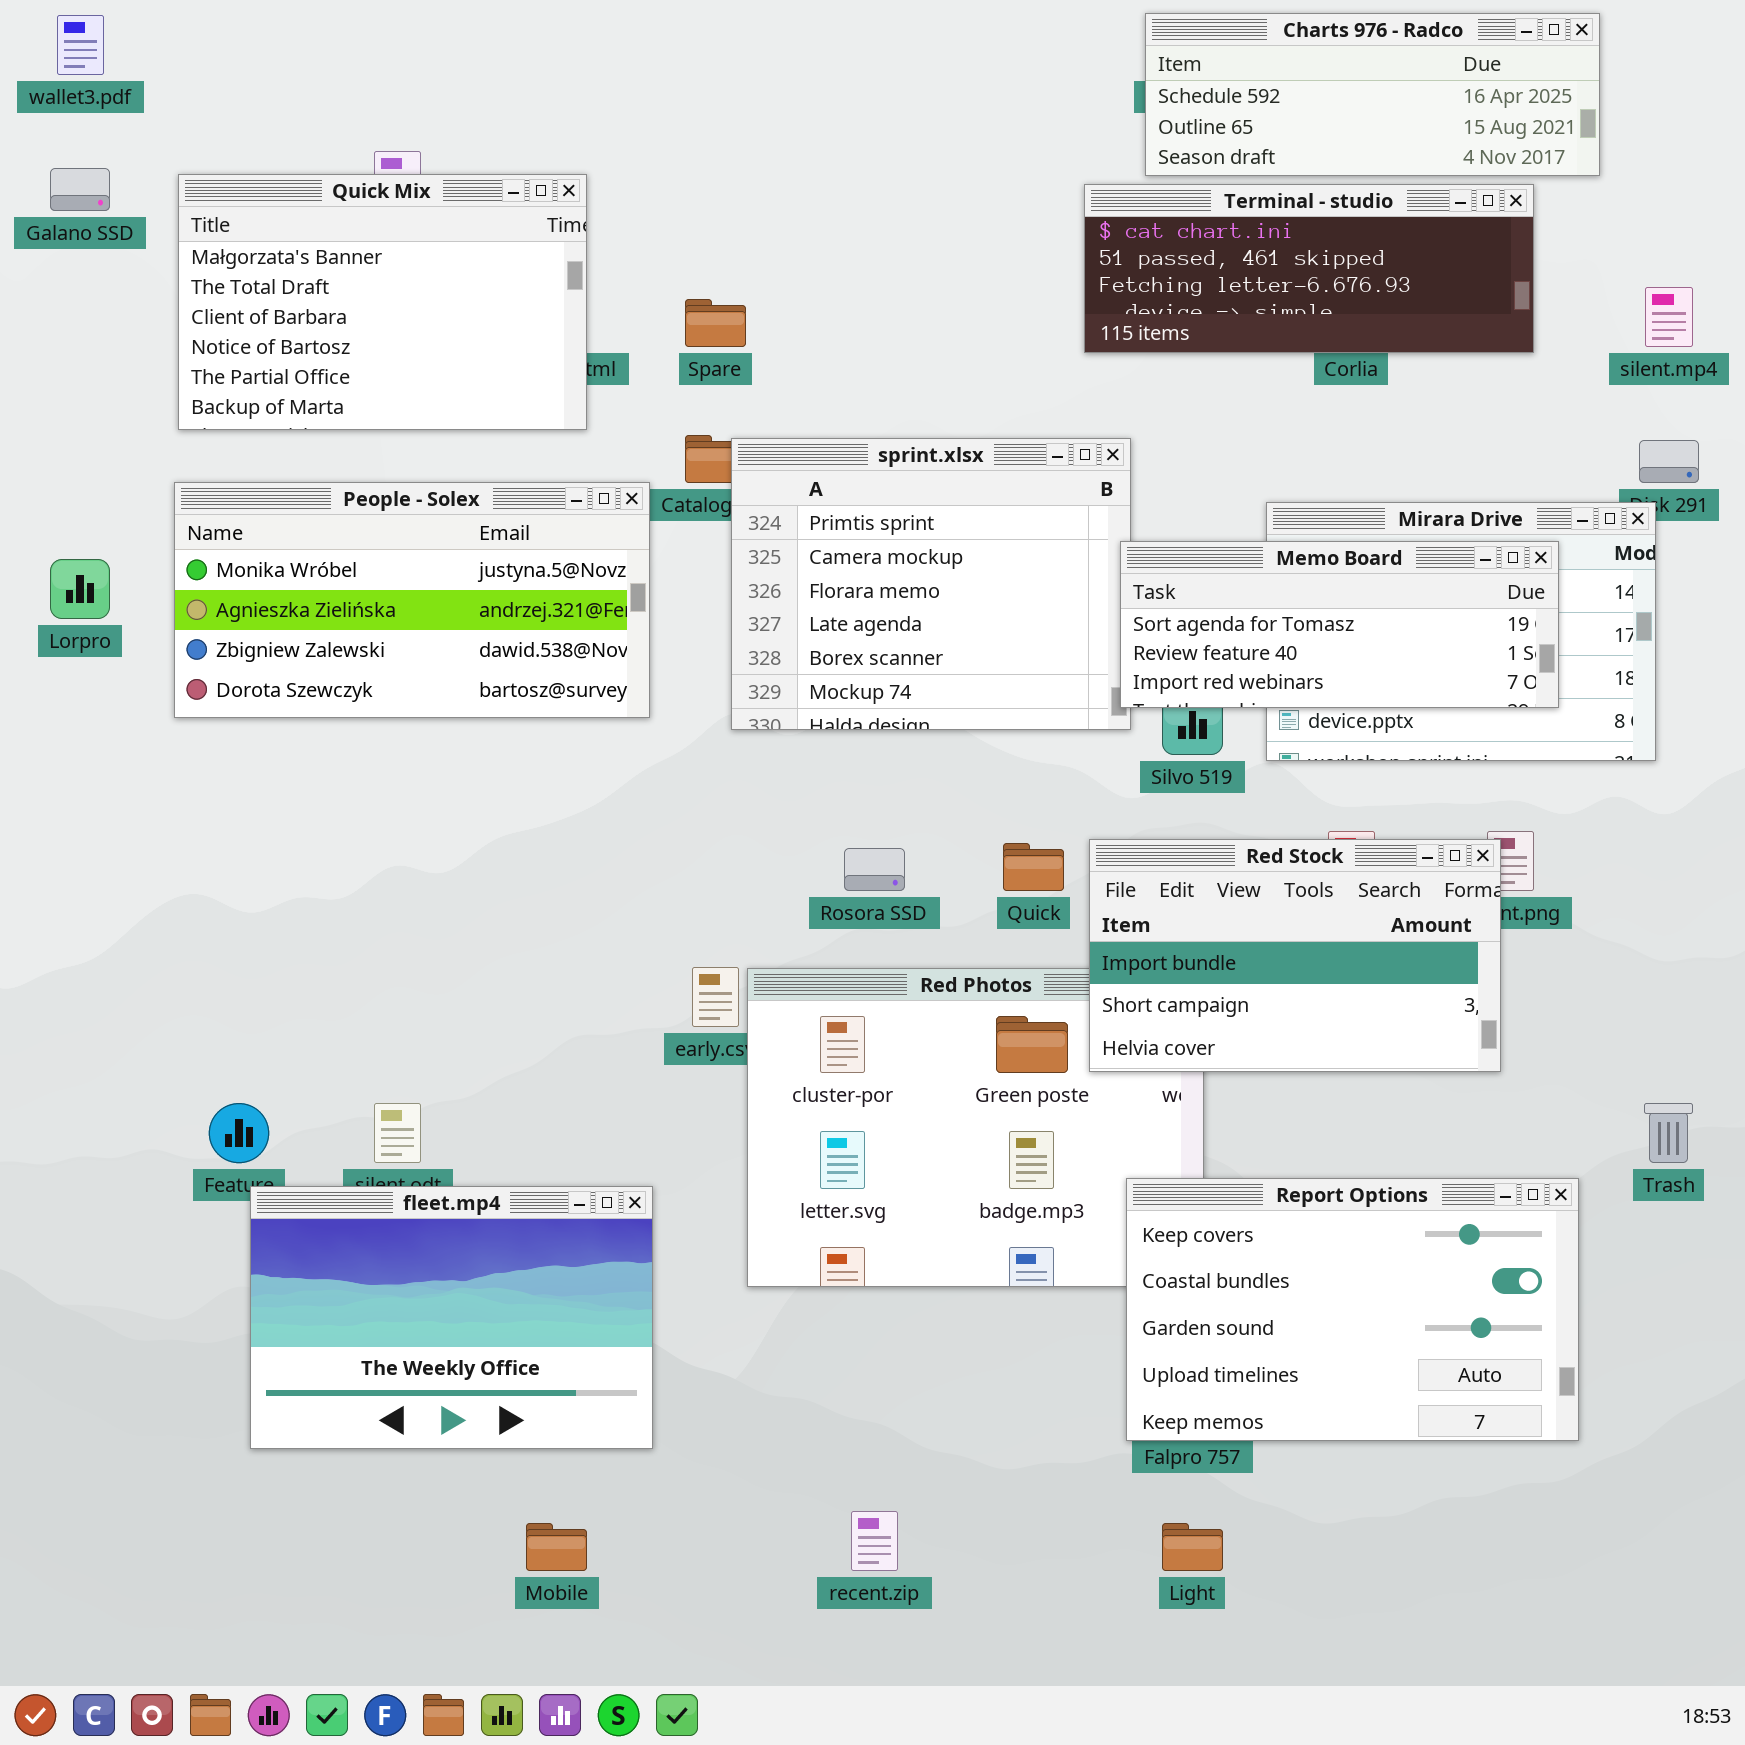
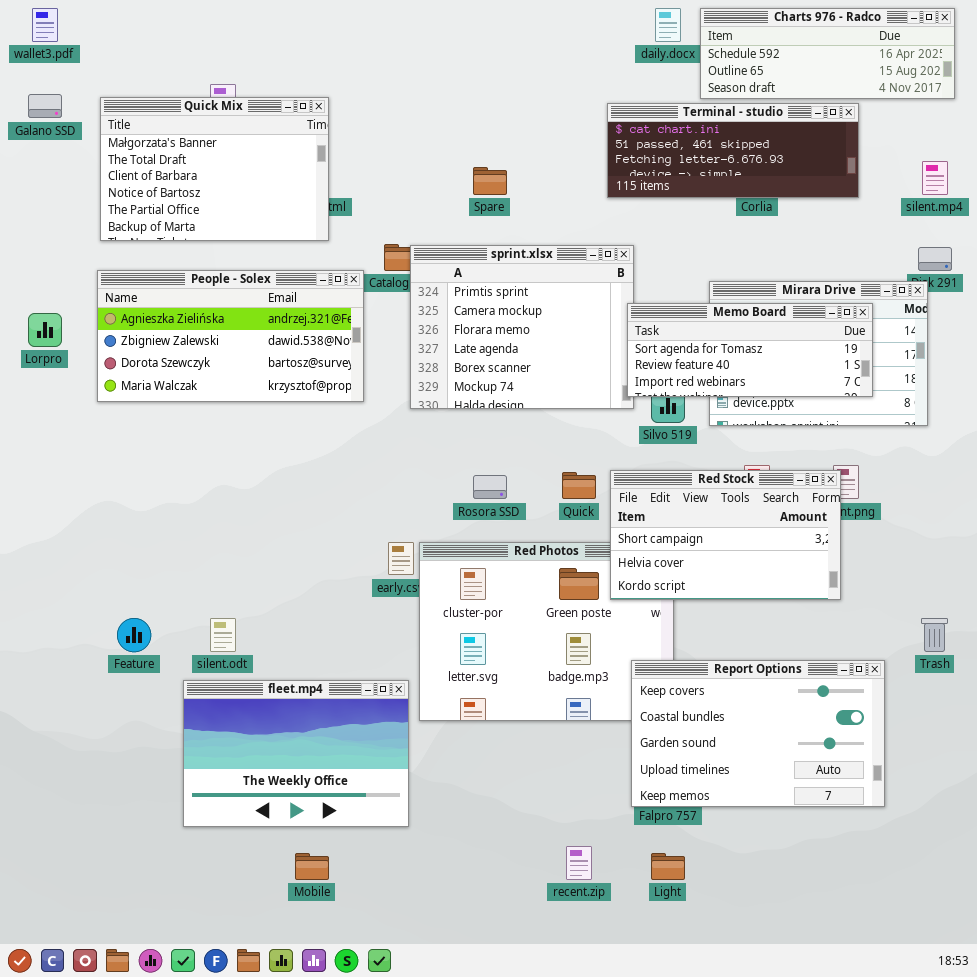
Charts 976 - Radco: [1145,13,1600,176] -> [700,8,955,99], moved
Spare: [685,299,746,347] -> [473,167,507,195], moved
People - Solex: [174,482,650,718] -> [97,270,364,402], scrolled down 1 row
Red Stock: [1089,839,1501,1072] -> [610,470,841,600], scrolled down 1 row
fleet.mp4: [250,1186,653,1449] -> [183,680,409,827], moved
recent.zip: [851,1511,898,1571] -> [566,846,592,880], moved

